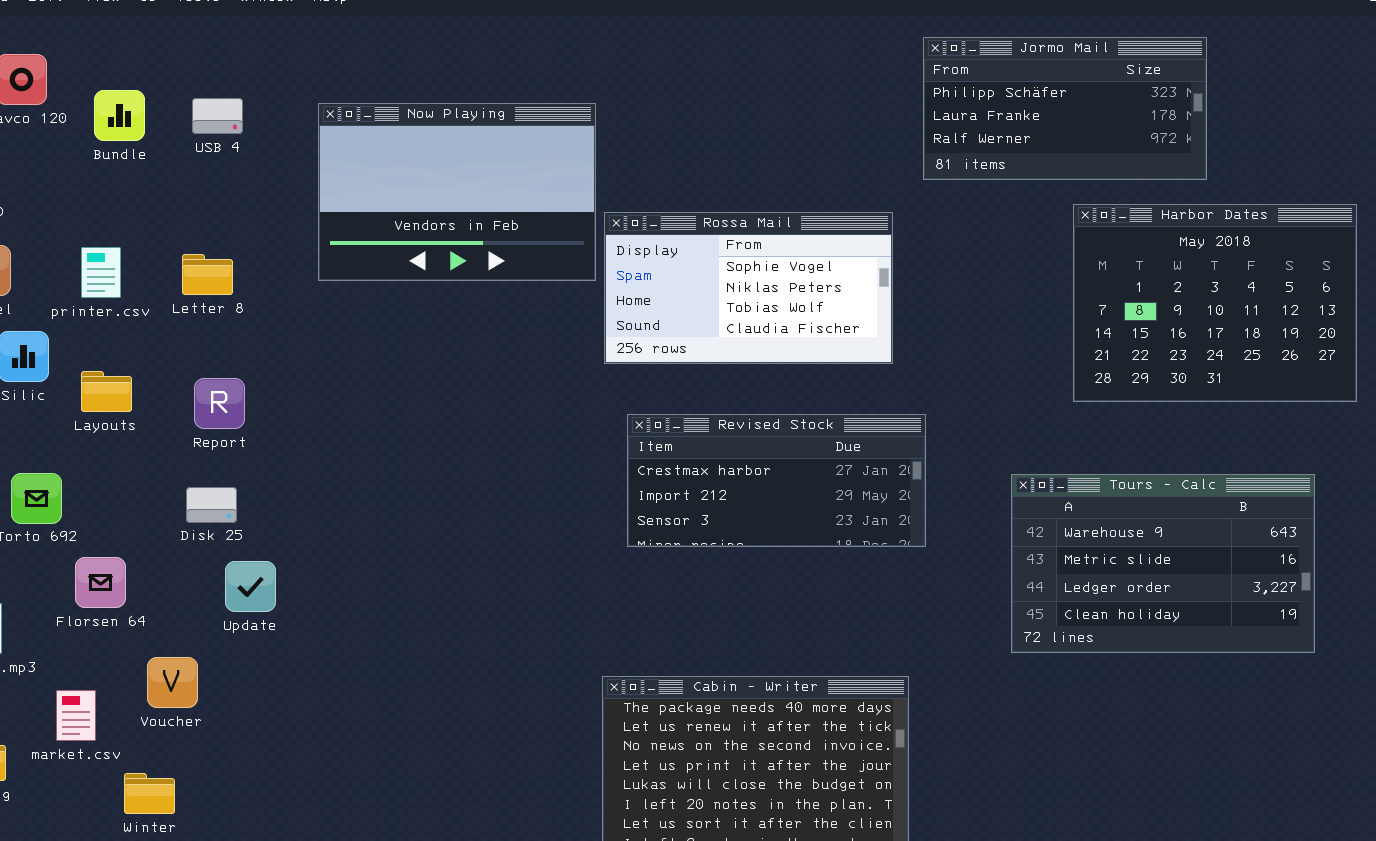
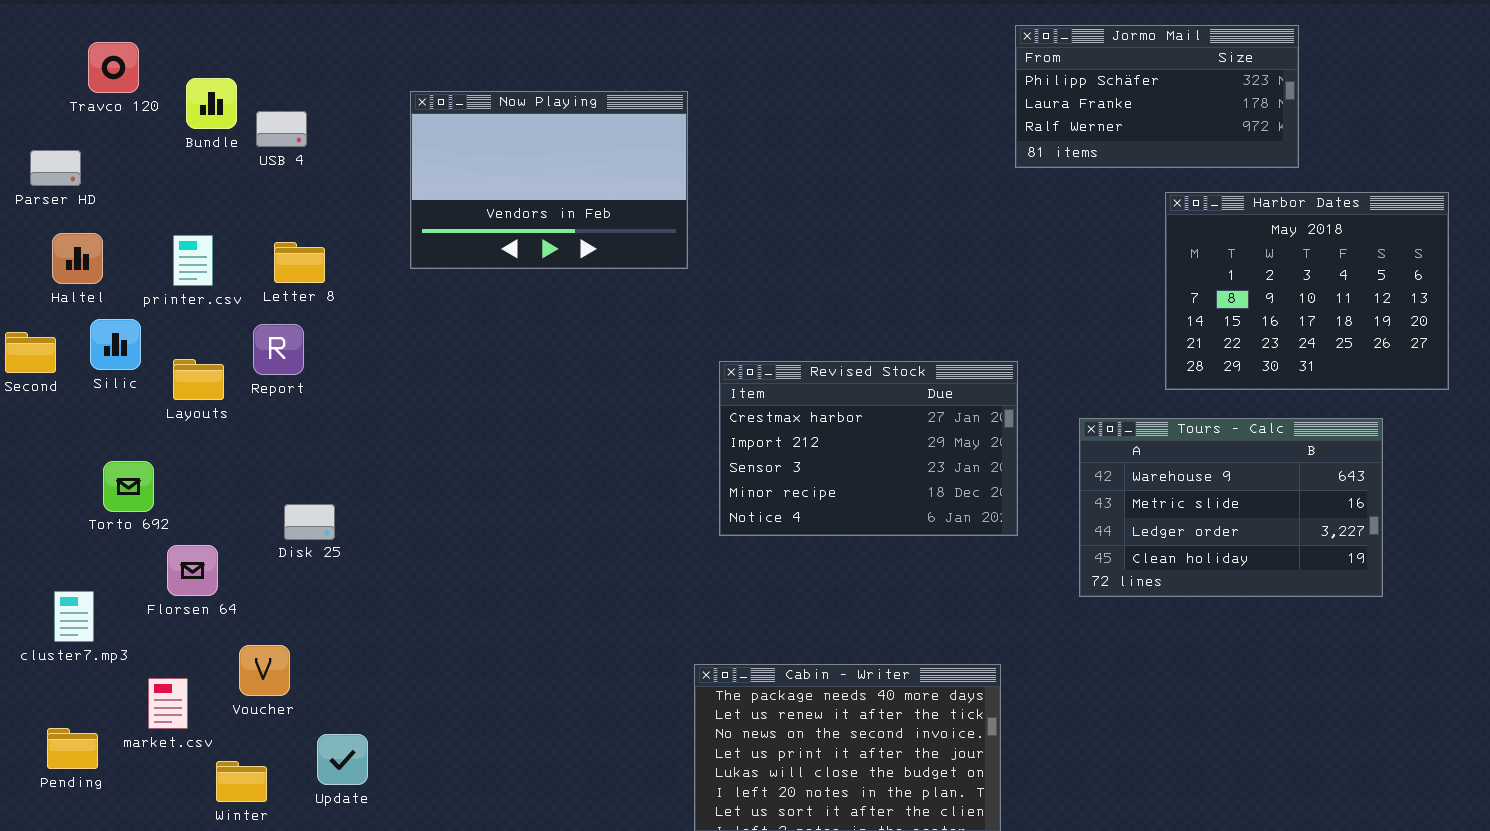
USB 4: [192,98,243,134] -> [256,111,307,147], moved
Rossa Mail: [604,212,893,364] -> none, closed
Report: [194,378,245,429] -> [253,324,304,375], moved
Revised Stock: [627,414,926,547] -> [719,361,1018,536], resized
Tours - Calc: [1011,474,1315,653] -> [1079,418,1383,597], moved
Disk 25: [186,487,237,523] -> [284,504,335,540], moved
Update: [225,561,276,612] -> [317,734,368,785], moved

